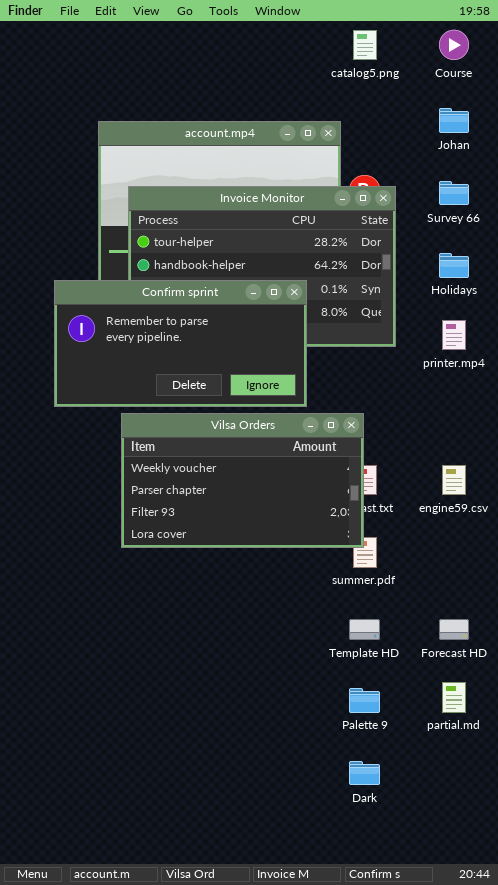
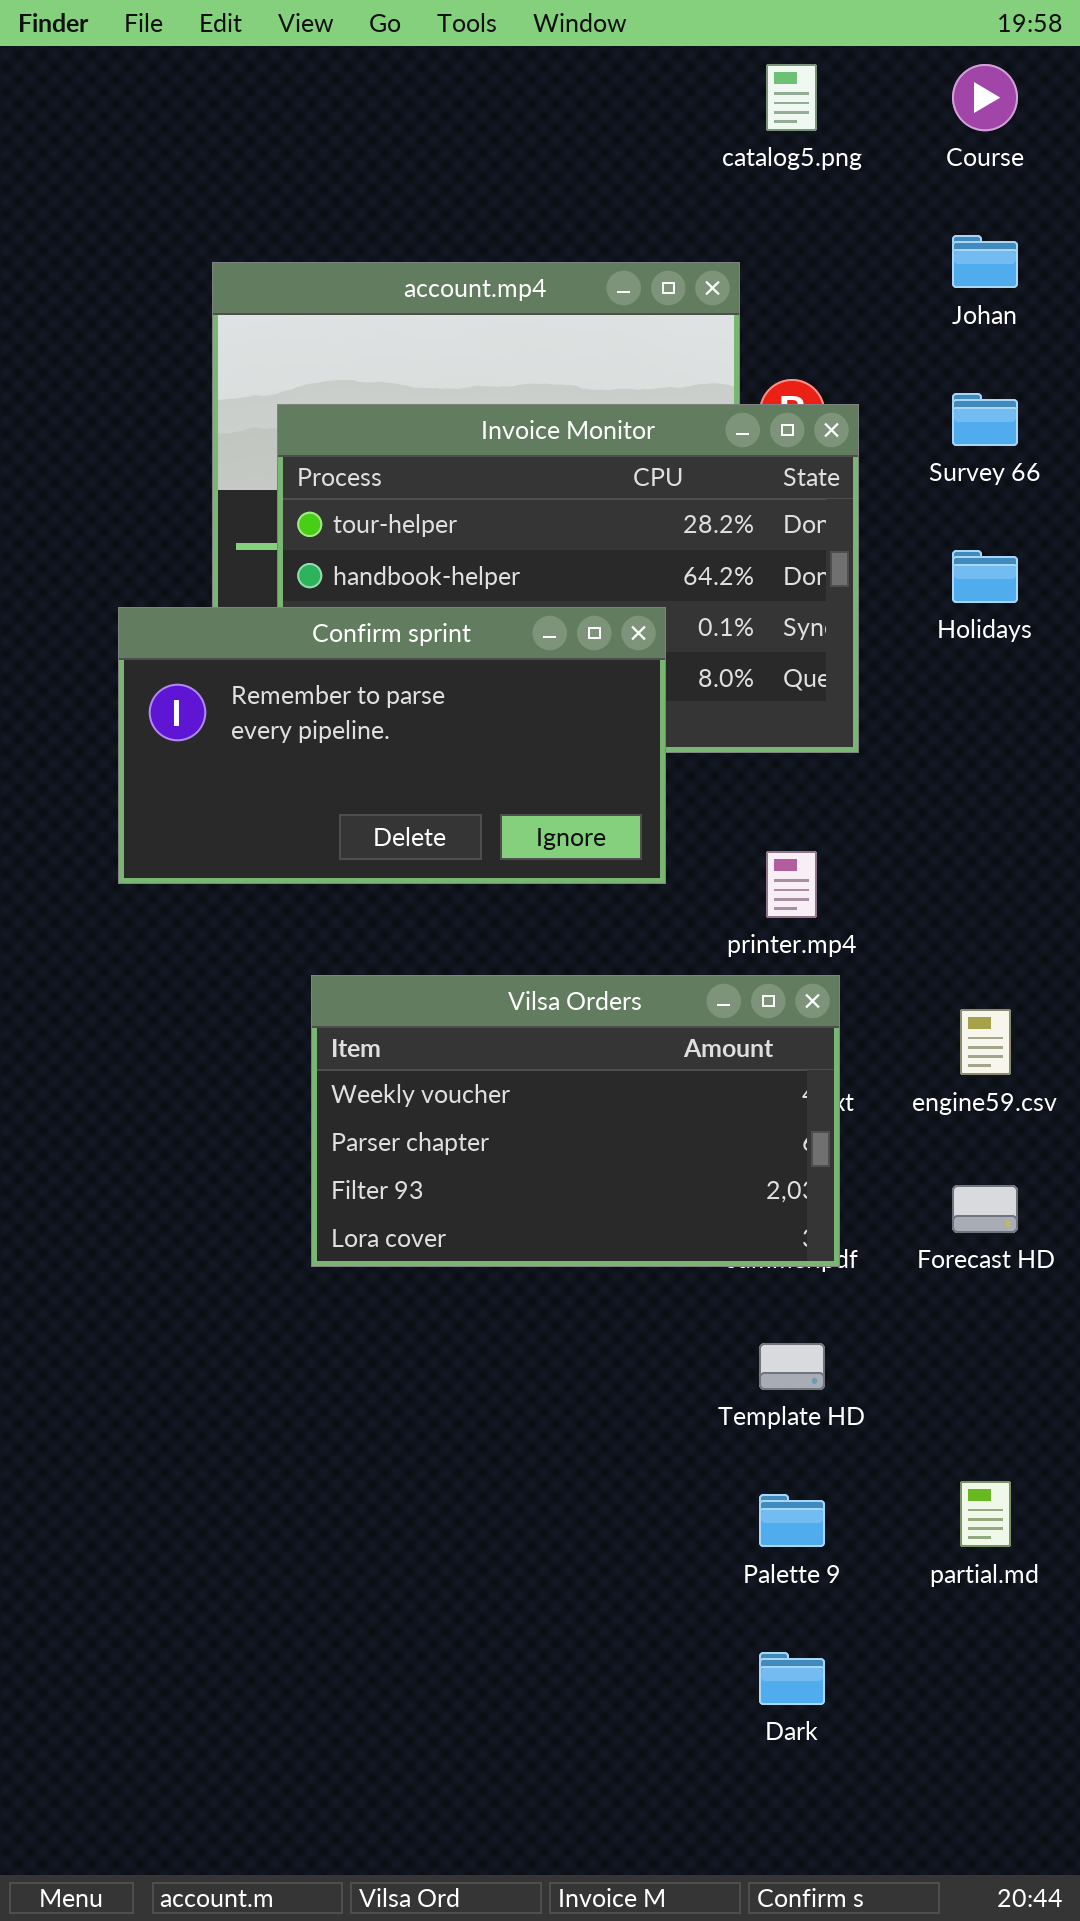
printer.mp4: [442,320,466,350] -> [766,851,817,918], moved
Vilsa Orders: [121,413,364,548] -> [311,975,840,1267], moved
Forecast HD: [439,619,469,640] -> [952,1185,1018,1233], moved

